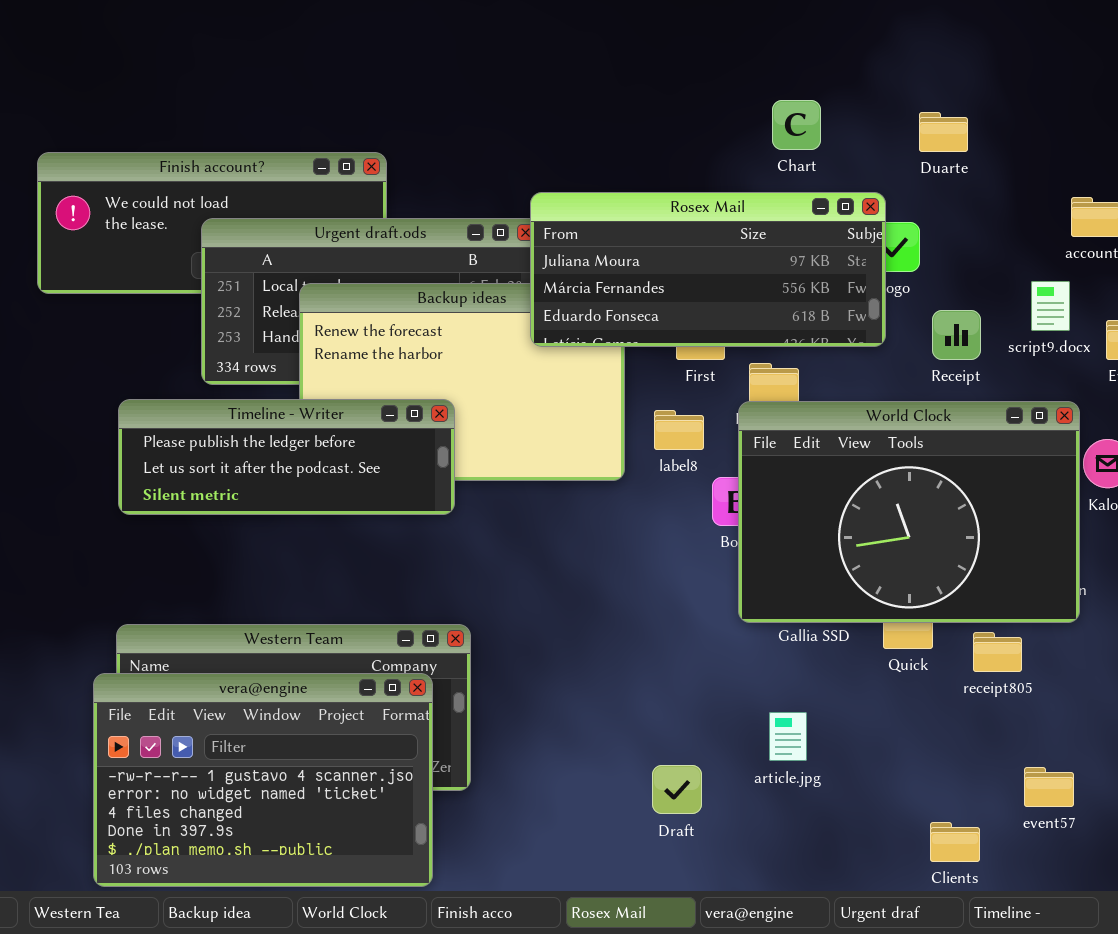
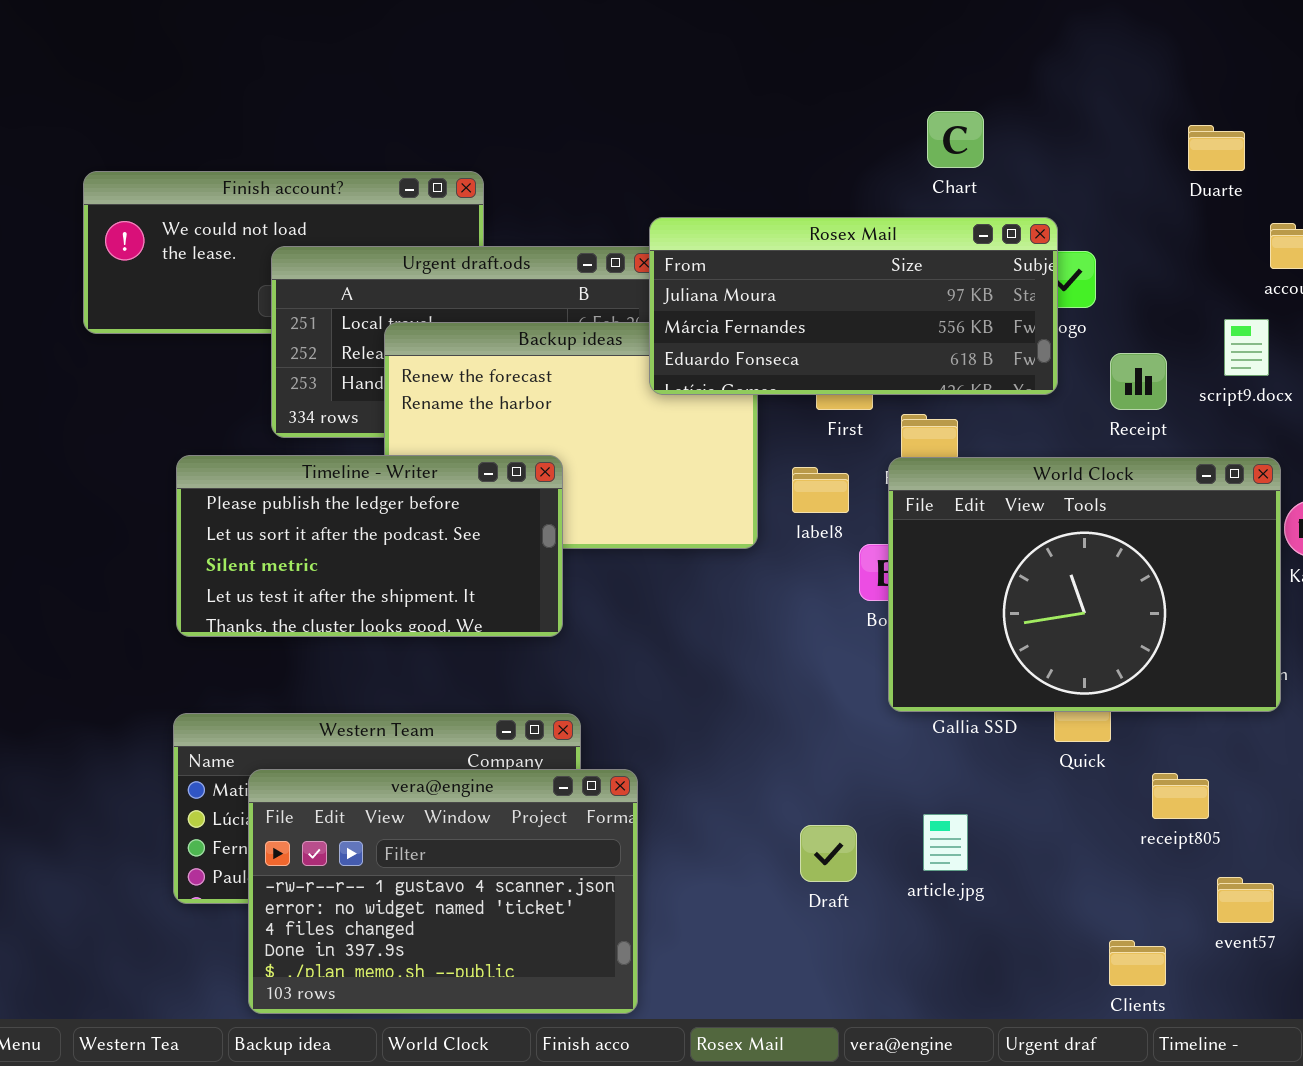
Duarte: [919,112,968,152] -> [1188,125,1245,171], moved
Timeline - Writer: [118,399,455,515] -> [176,455,563,637], resized
receipt805: [973,632,1022,672] -> [1152,773,1209,819], moved
vera@engine: [93,673,433,887] -> [248,769,638,1014], moved
Draft: [652,765,702,814] -> [800,825,857,882], moved

